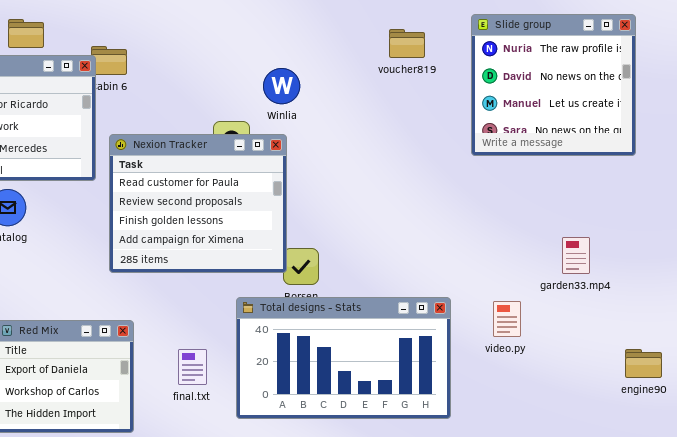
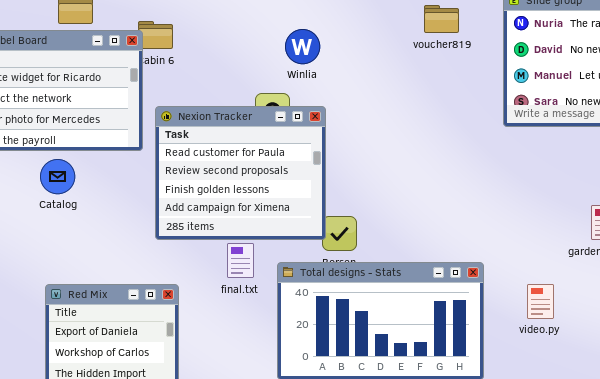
Winlia: [263,68,300,104] -> [285,29,320,64], moved
video.py: [493,301,521,337] -> [527,284,554,319], moved
final.txt: [178,349,207,385] -> [227,243,254,278], moved

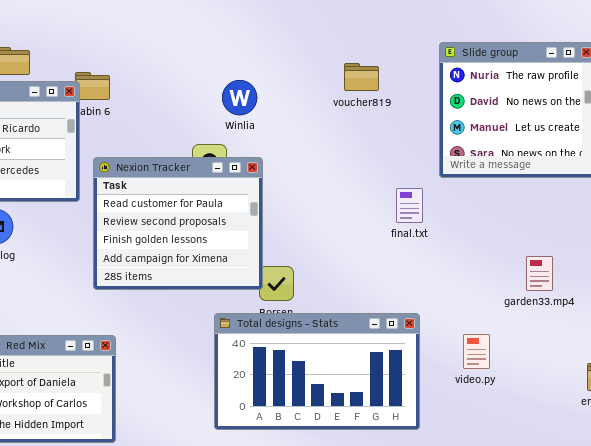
voucher819: [424,5,459,33] -> [344,63,379,91], moved
final.txt: [227,243,254,278] -> [396,188,423,223], moved

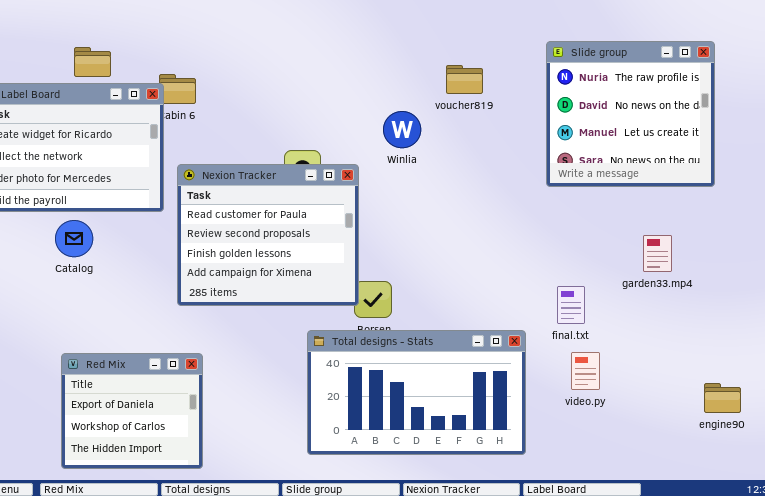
Winlia: [222,80,257,115] -> [383,111,421,148], moved
final.txt: [396,188,423,223] -> [557,286,585,324], moved
garden33.mp4: [526,256,553,291] -> [643,235,672,272], moved

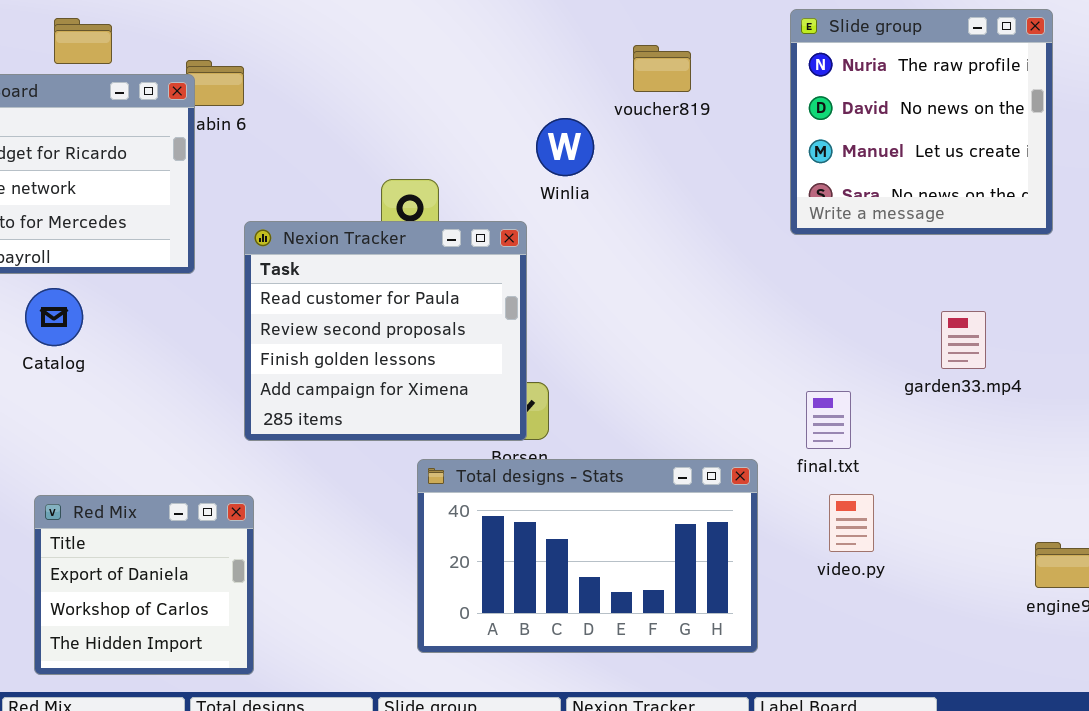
Nexion Tracker: [177,164,359,306] -> [244,221,527,441], moved

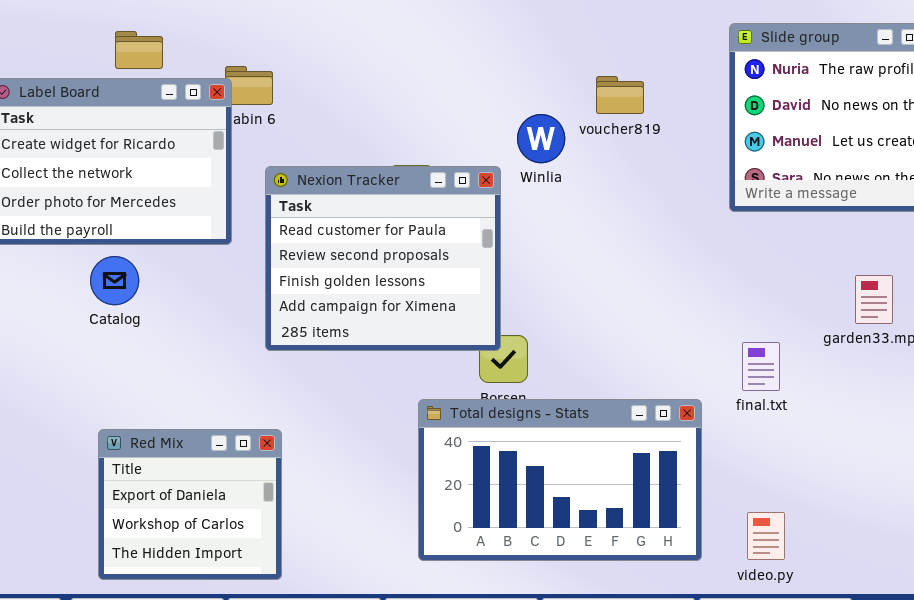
voucher819: [633,45,691,92] -> [596,76,644,114], moved
Nexion Tracker: [244,221,527,441] -> [265,166,501,351], moved
video.py: [829,494,874,552] -> [747,512,785,560], moved

